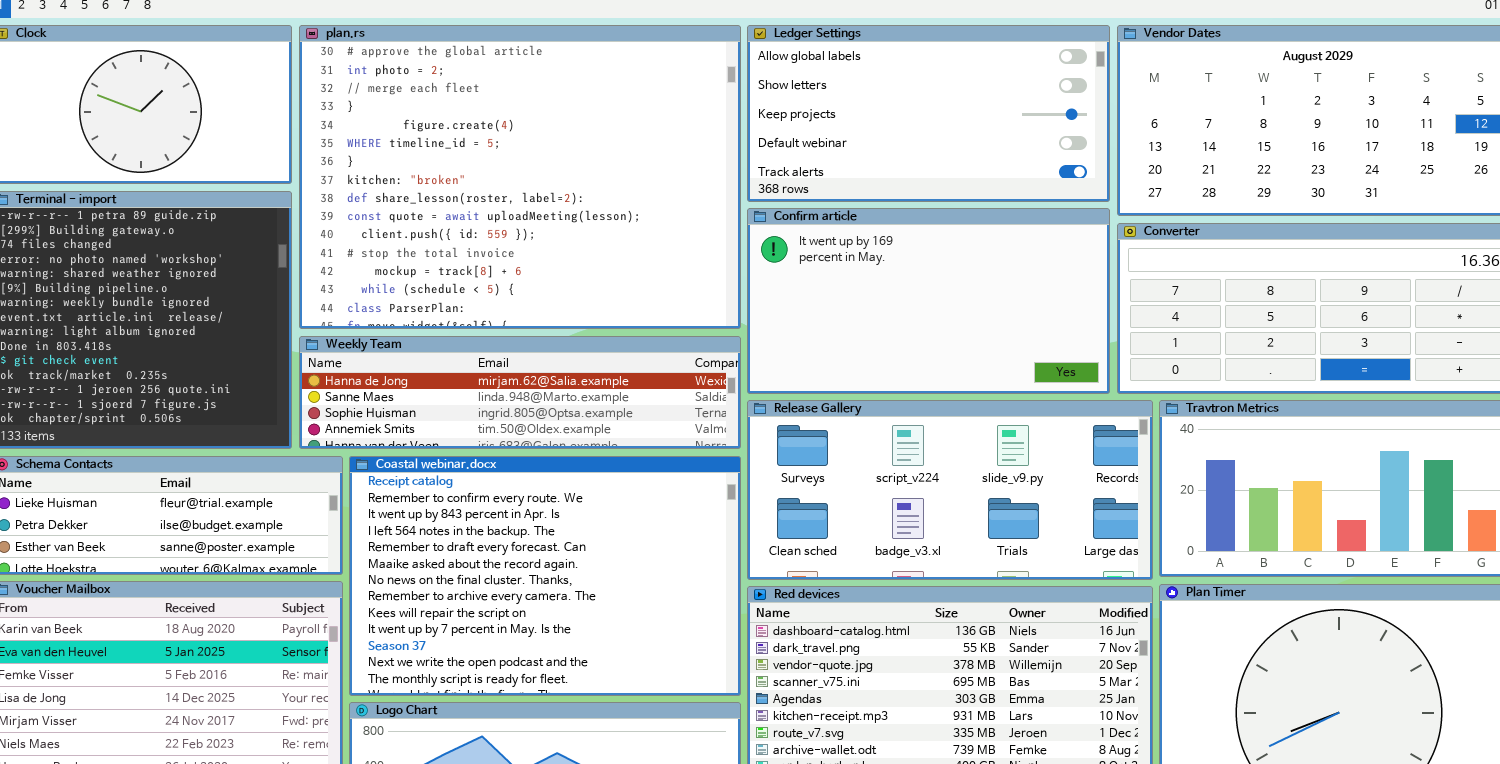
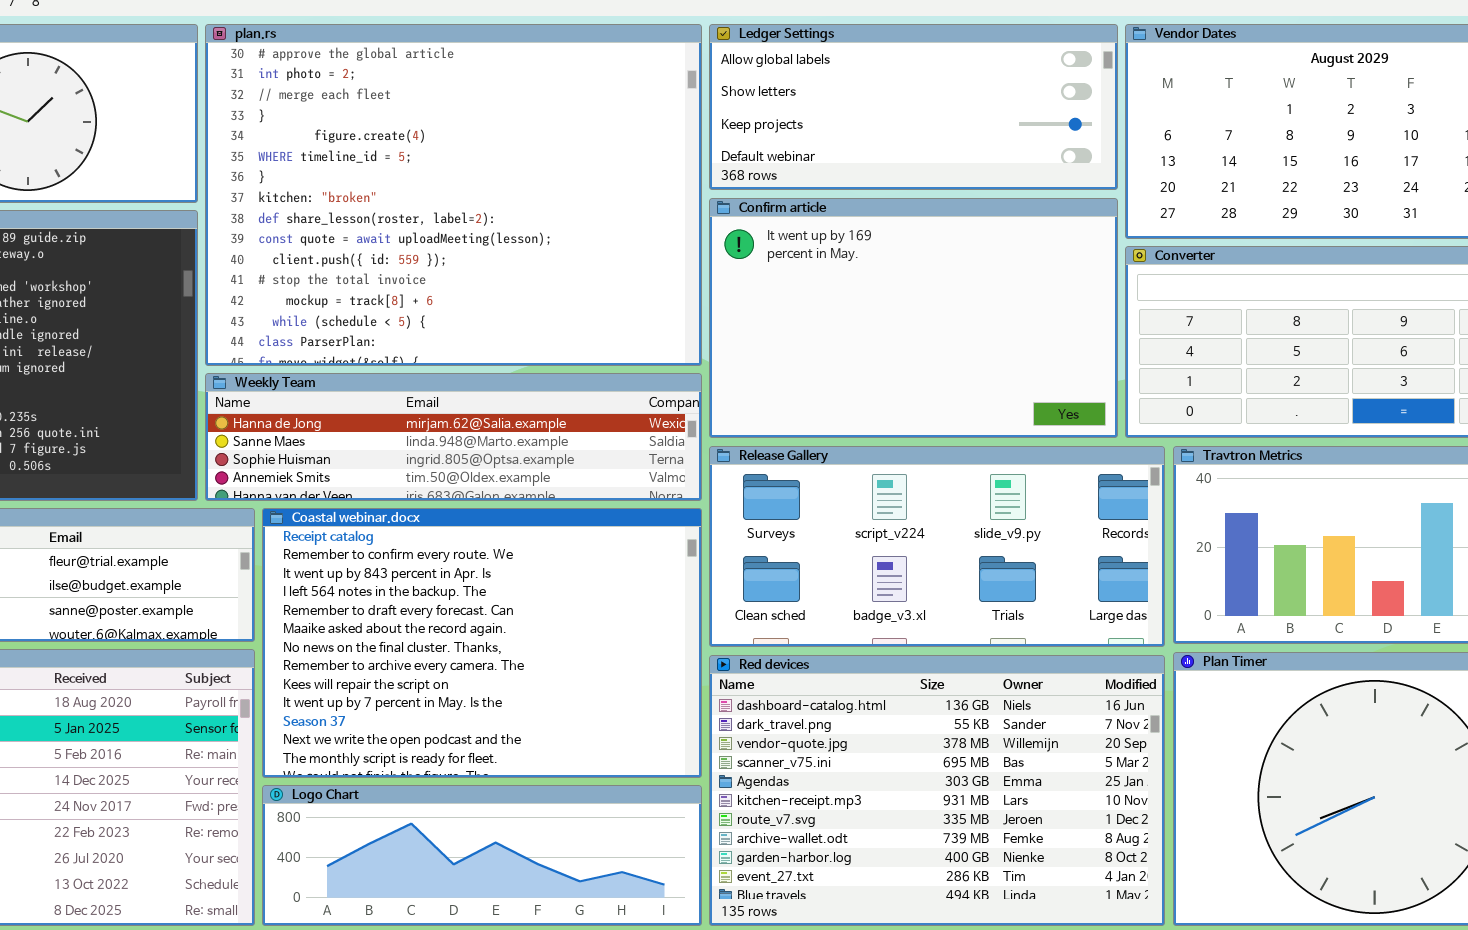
Ledger Settings: [747,25,1110,202] -> [709,24,1118,190], resized
Confirm article: [747,208,1110,394] -> [709,198,1118,438], resized

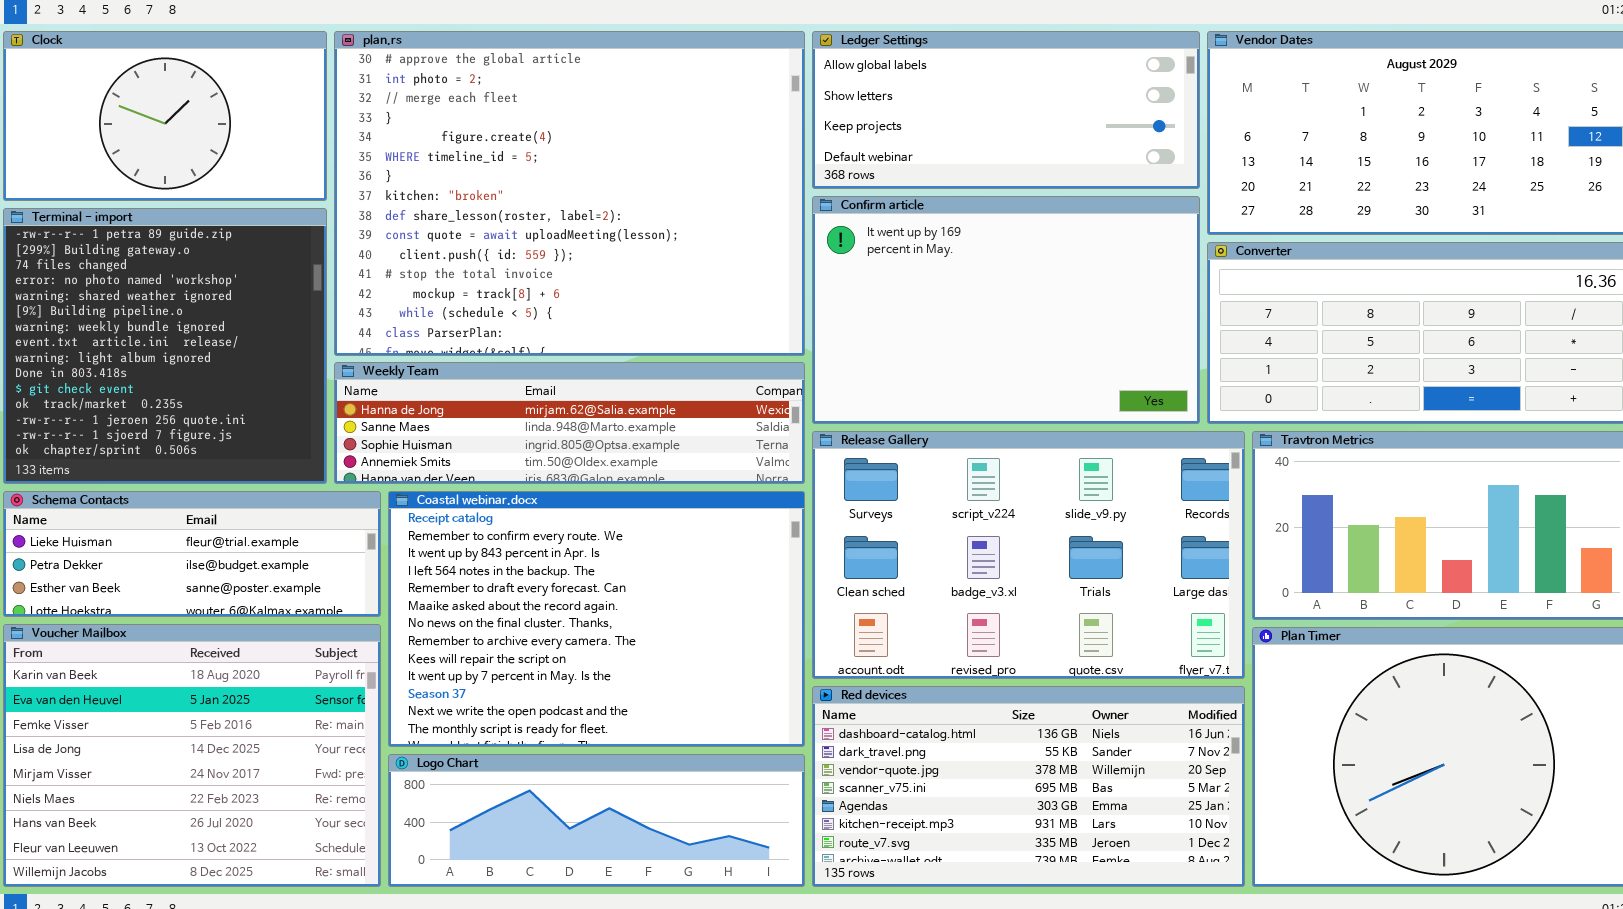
Release Gallery: [709,446,1165,647] -> [812,431,1245,679], resized
Red devices: [709,655,1165,926] -> [812,686,1245,887], resized

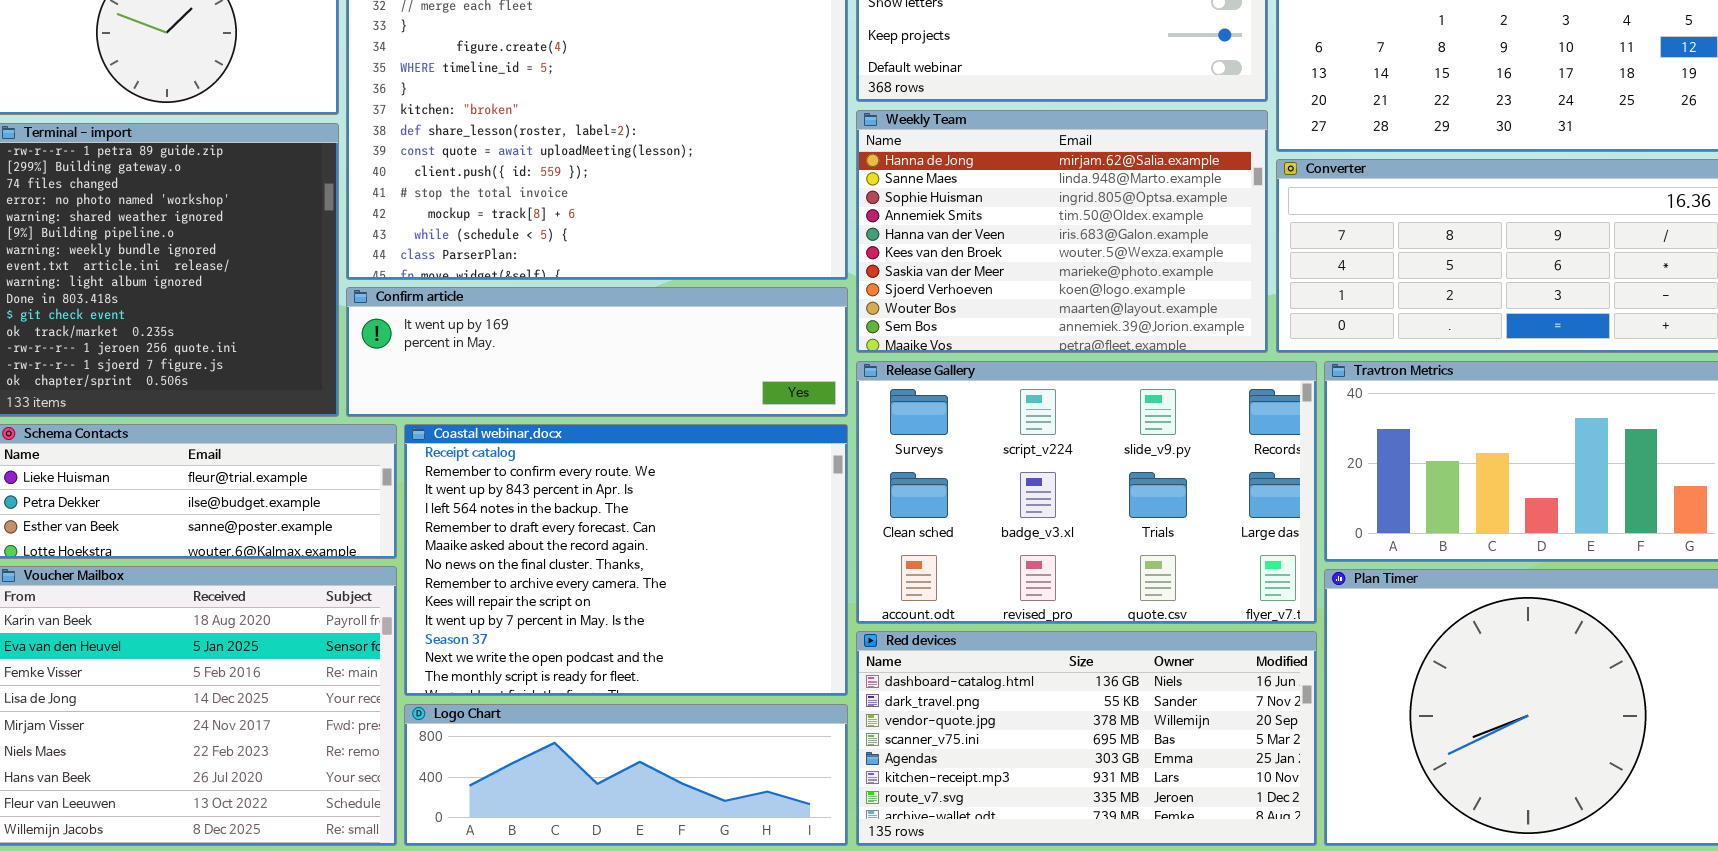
Confirm article: [812,196,1200,424] -> [346,287,848,417], moved, resized
Weekly Team: [334,362,805,484] -> [856,110,1268,353], moved, resized

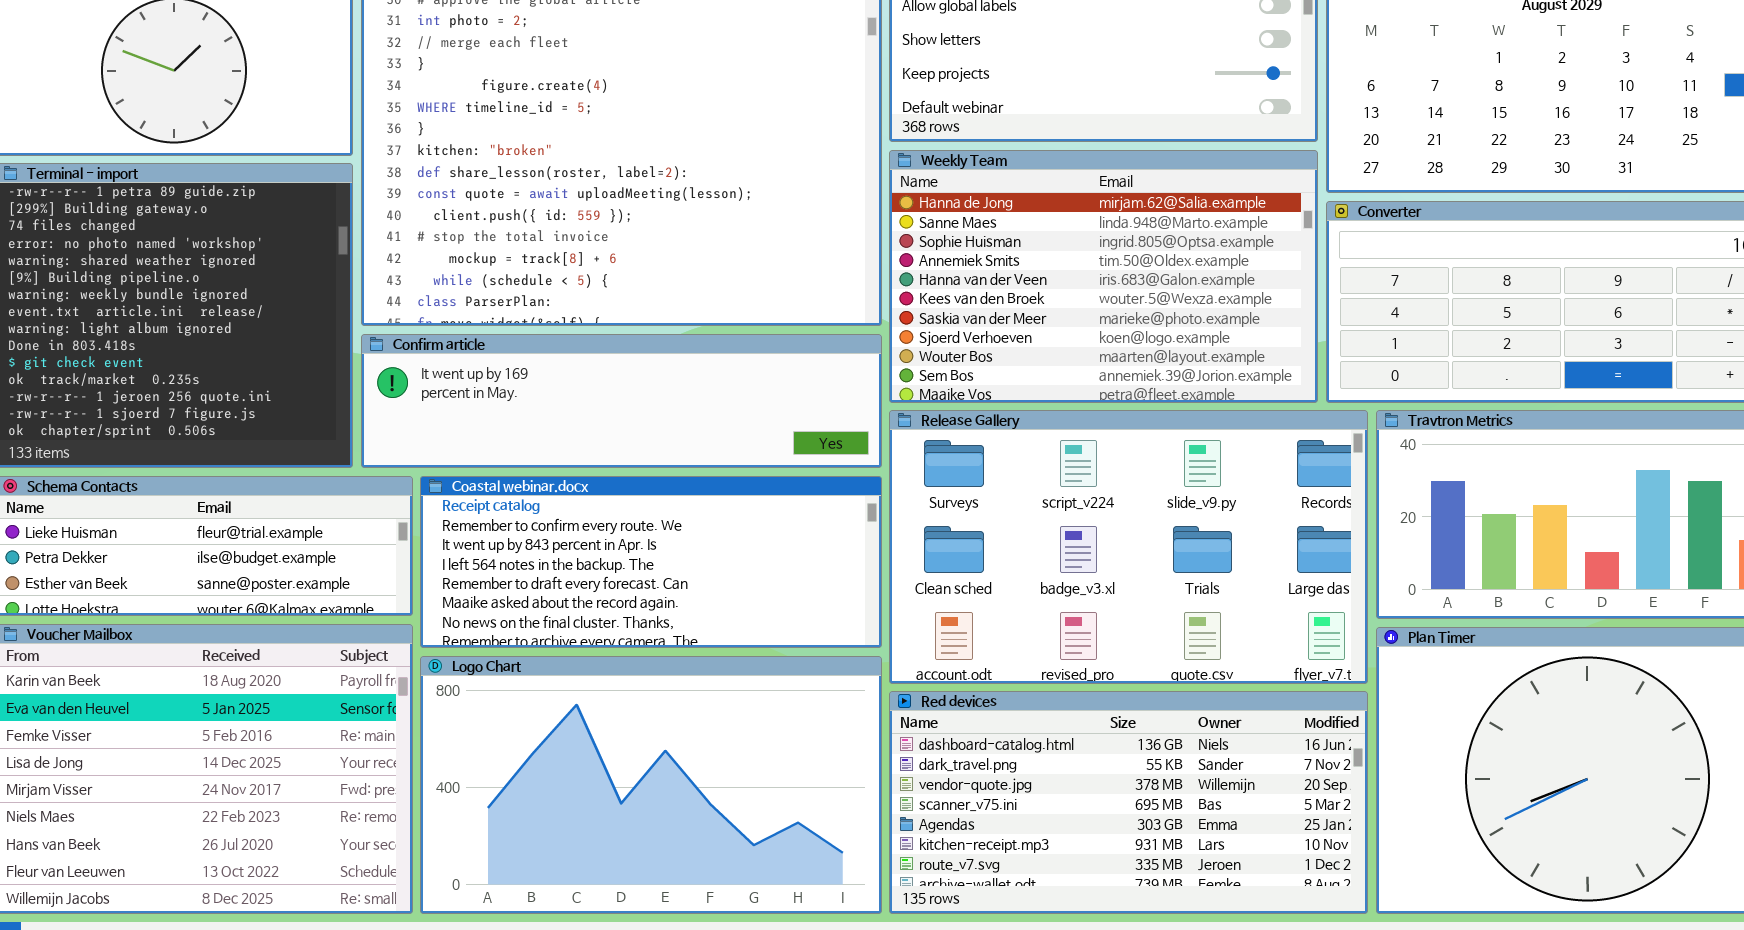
Coastal webinar.docx: [404,424,848,696] -> [420,476,882,648], resized
Logo Chart: [404,704,848,846] -> [420,656,882,914], resized

